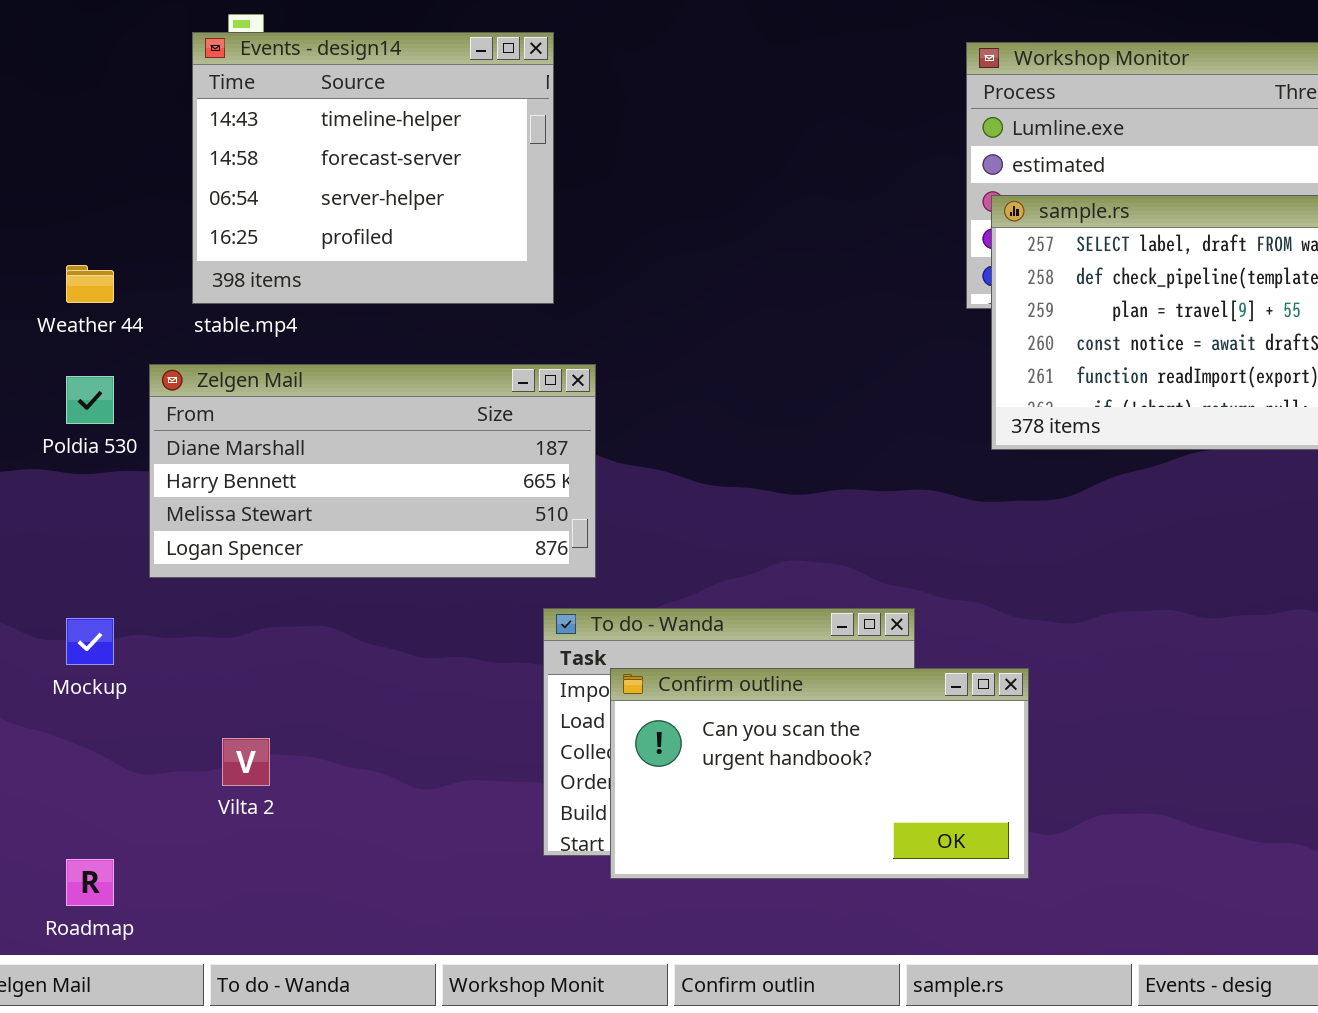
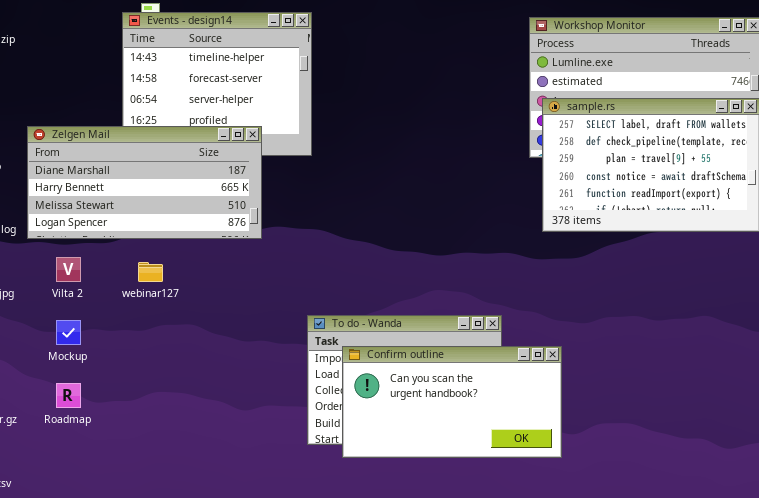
Zelgen Mail: [149,364,596,578] -> [27,126,262,239], moved
Vilta 2: [222,738,270,786] -> [56,257,81,282], moved
Roadmap: [66,859,114,906] -> [56,383,81,408], moved

